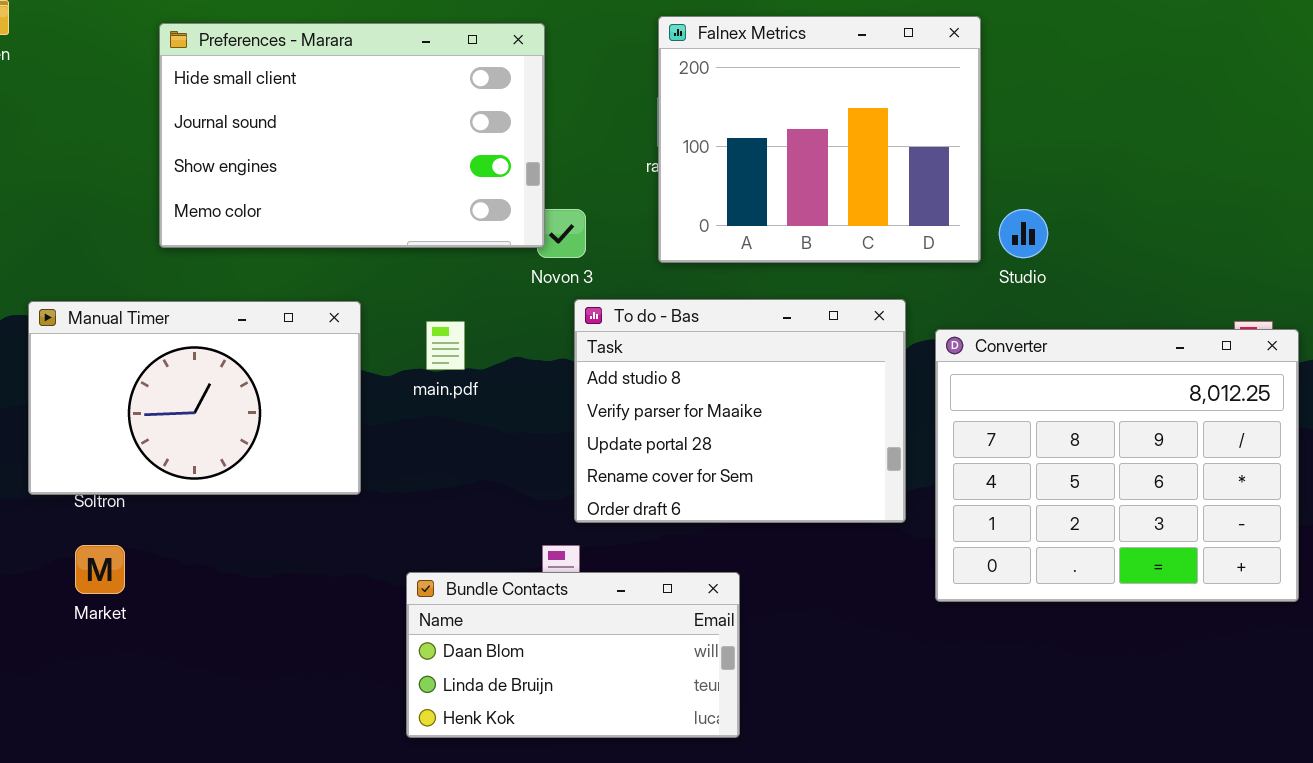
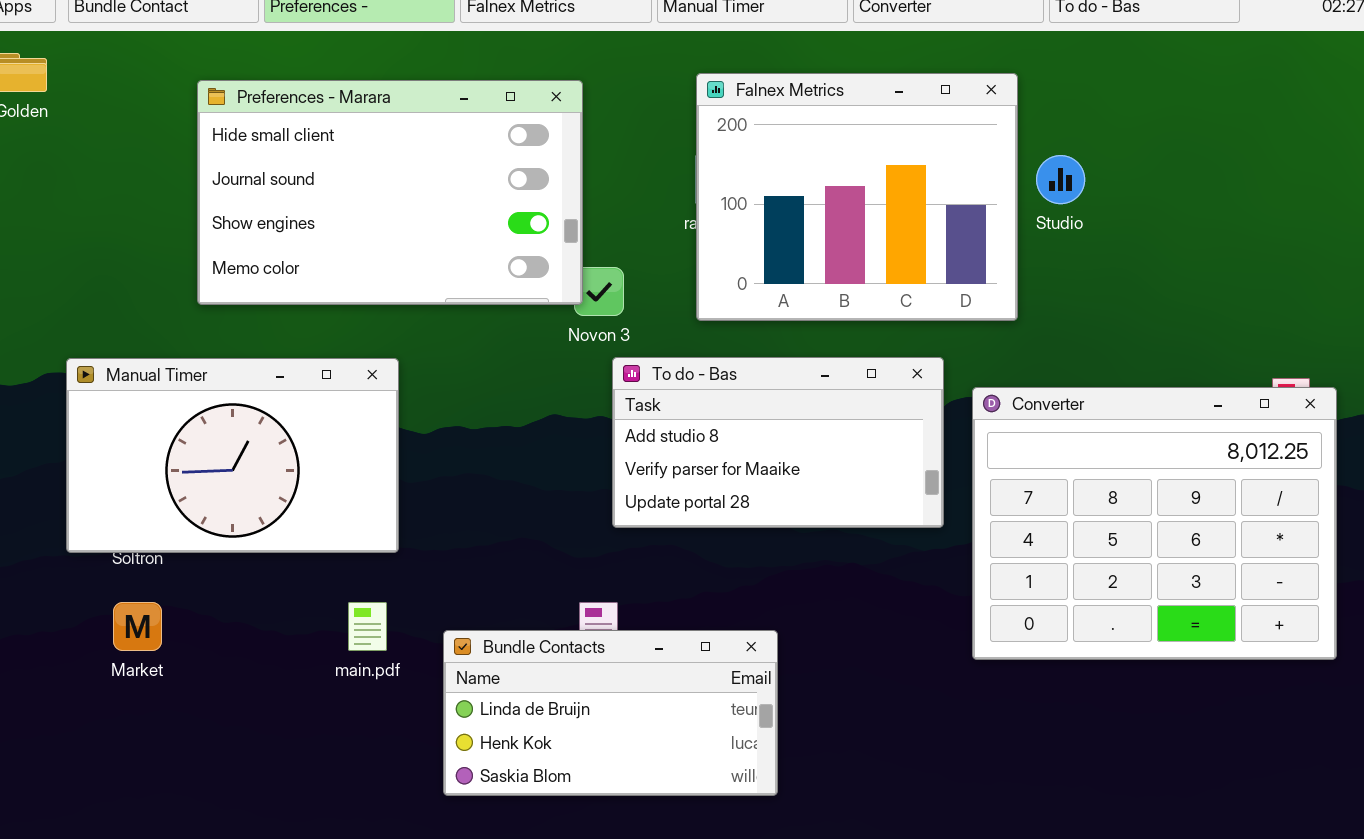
Studio: [999,209,1048,258] -> [1036,155,1085,204], moved
To do - Bas: [574,299,906,523] -> [612,357,944,528], resized
main.pdf: [426,321,465,370] -> [348,602,387,651], moved
Bundle Contacts: [406,572,740,738] -> [443,630,778,796], scrolled down 1 row

